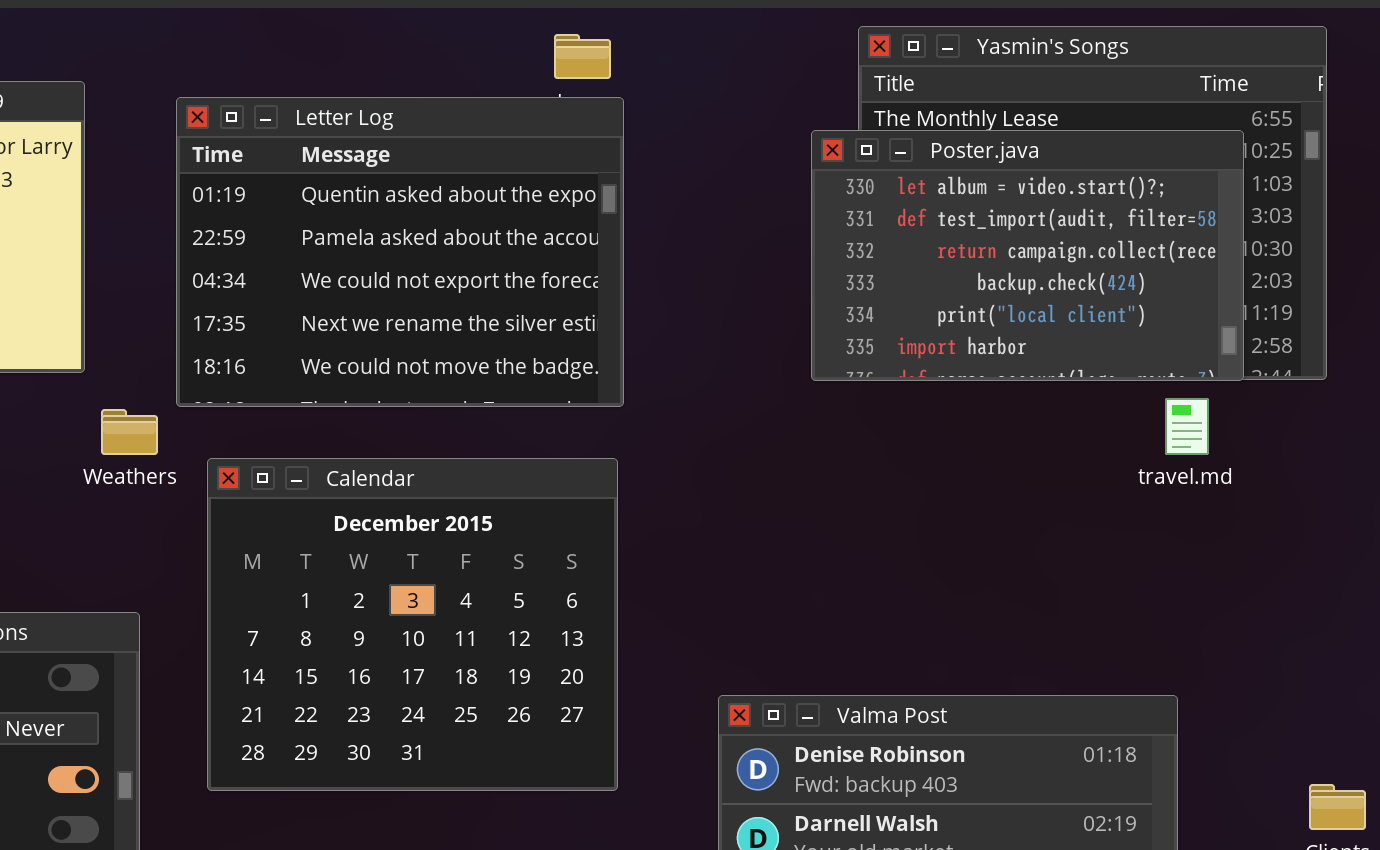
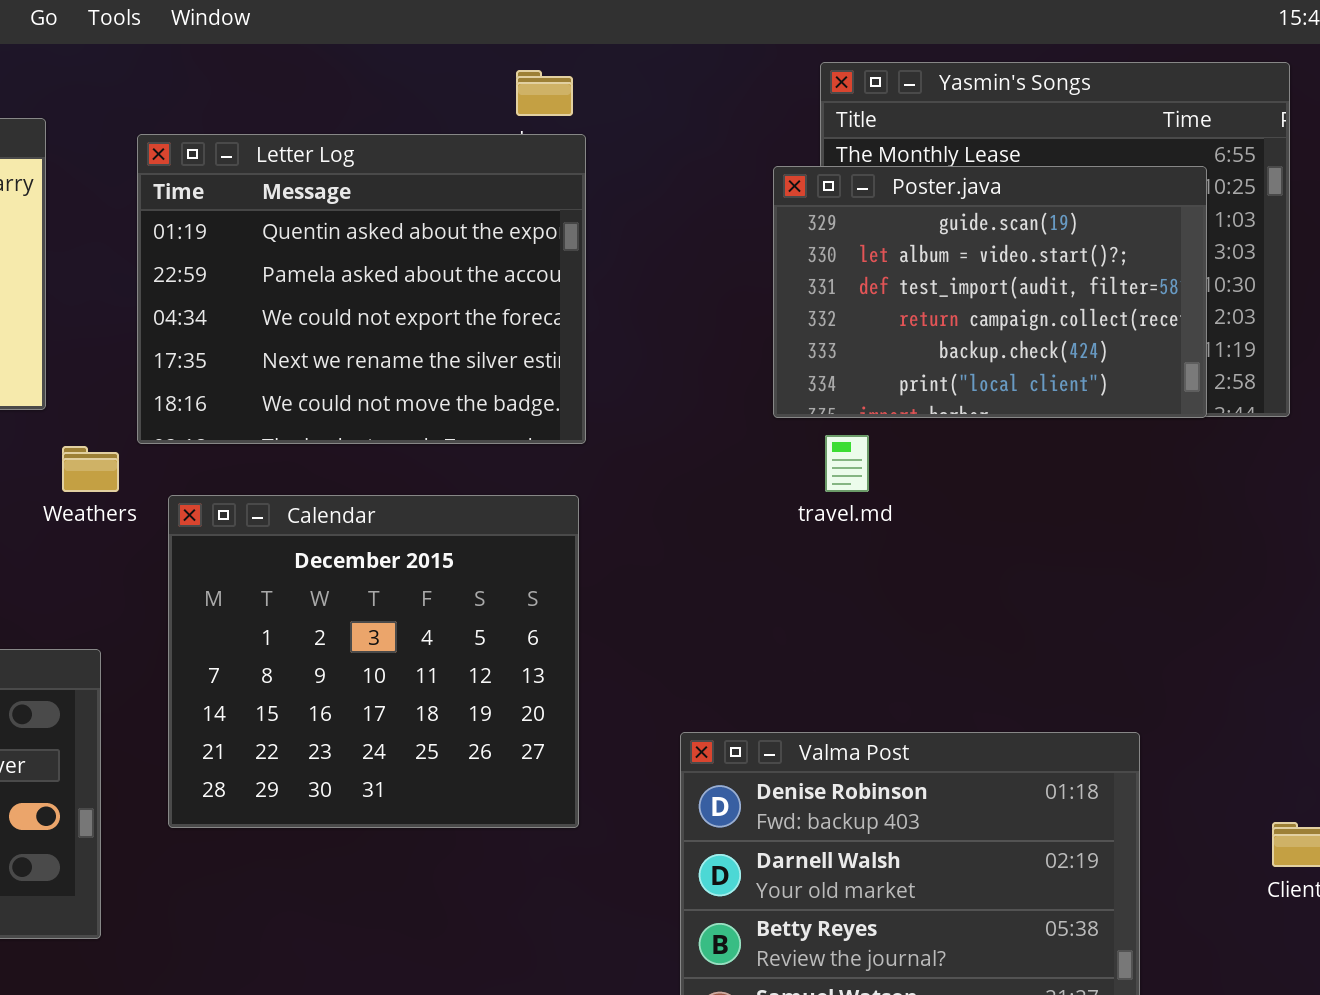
Poster.java: [811,130,1244,381] -> [773,166,1207,418], scrolled up 1 row
travel.md: [1165,398,1209,455] -> [825,435,869,492], moved

